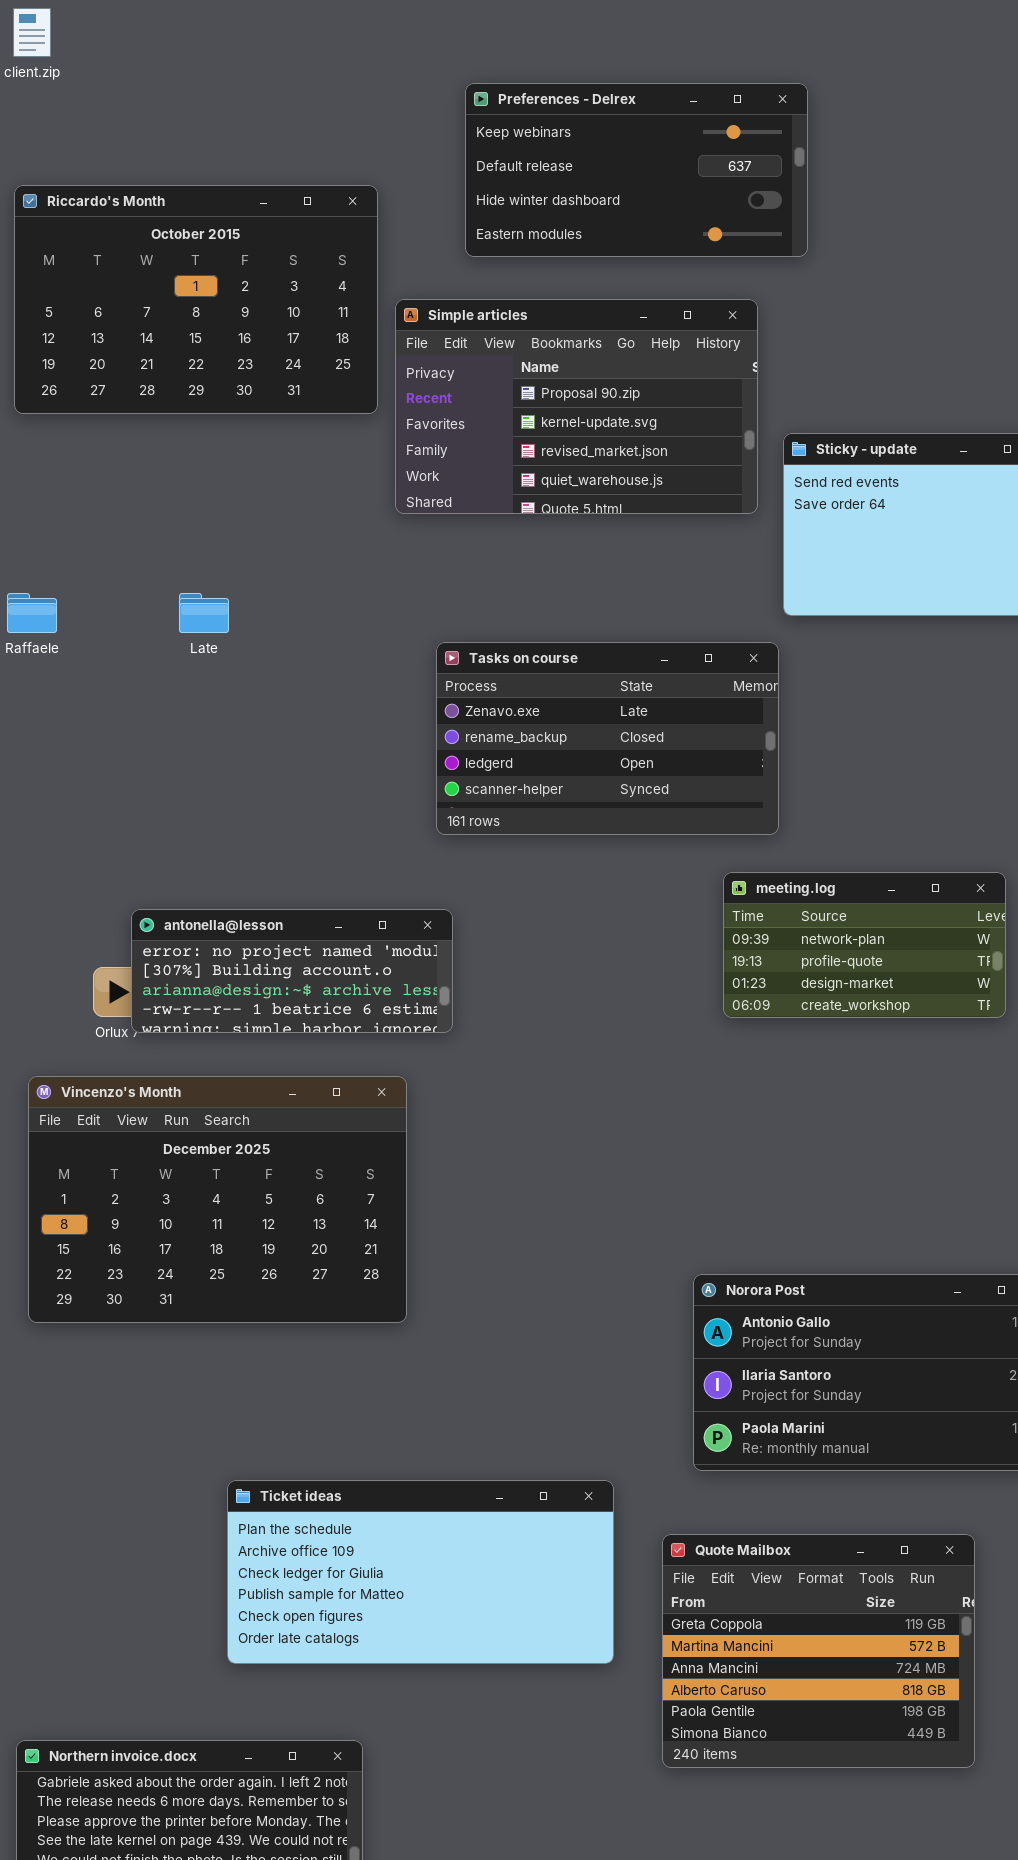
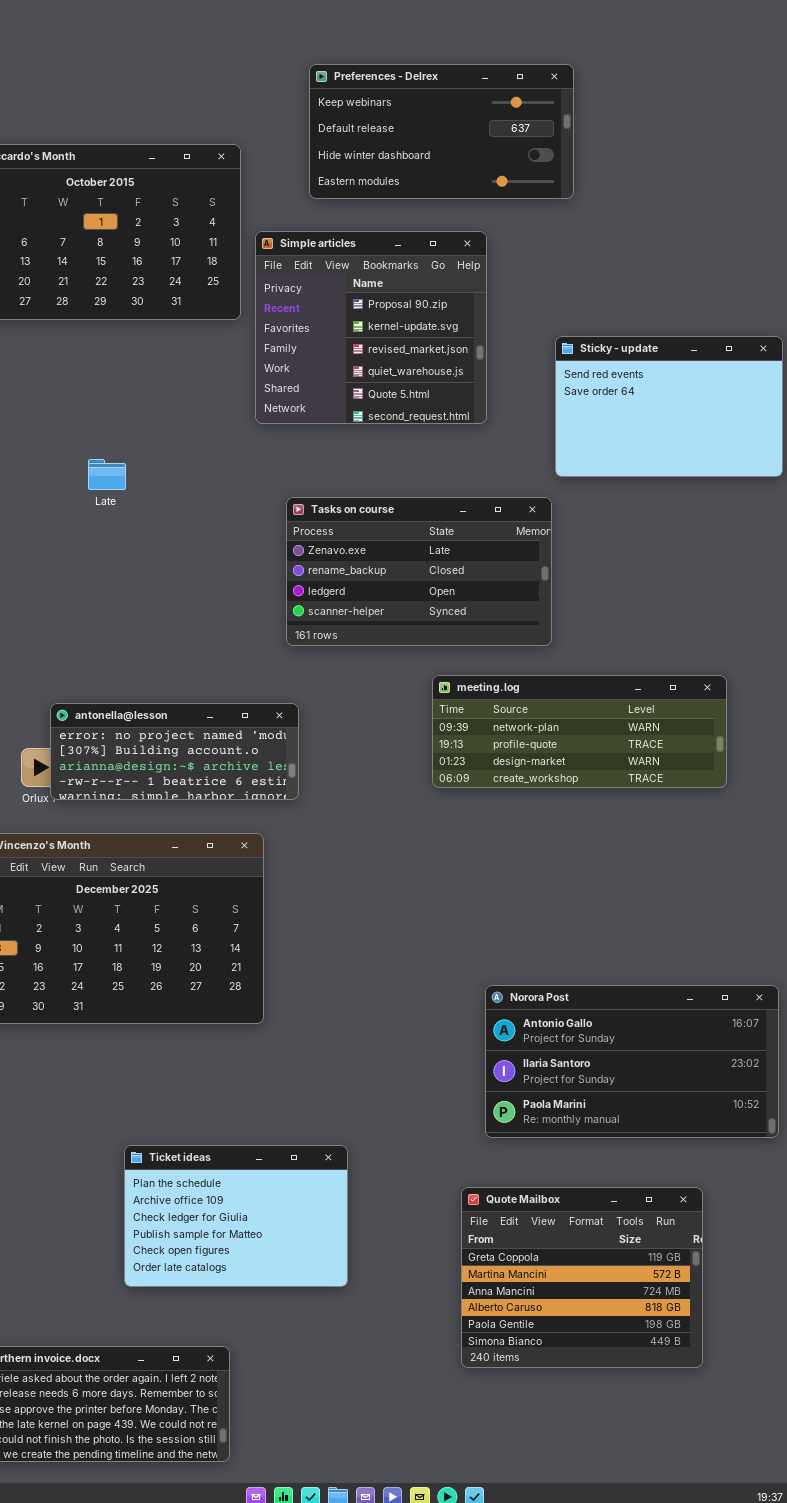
Simple articles: [395,299,758,514] -> [255,231,487,424], resized
meeting.log: [723,872,1006,1018] -> [432,675,727,788], resized
Ticket ideas: [227,1480,614,1664] -> [124,1145,348,1287], resized

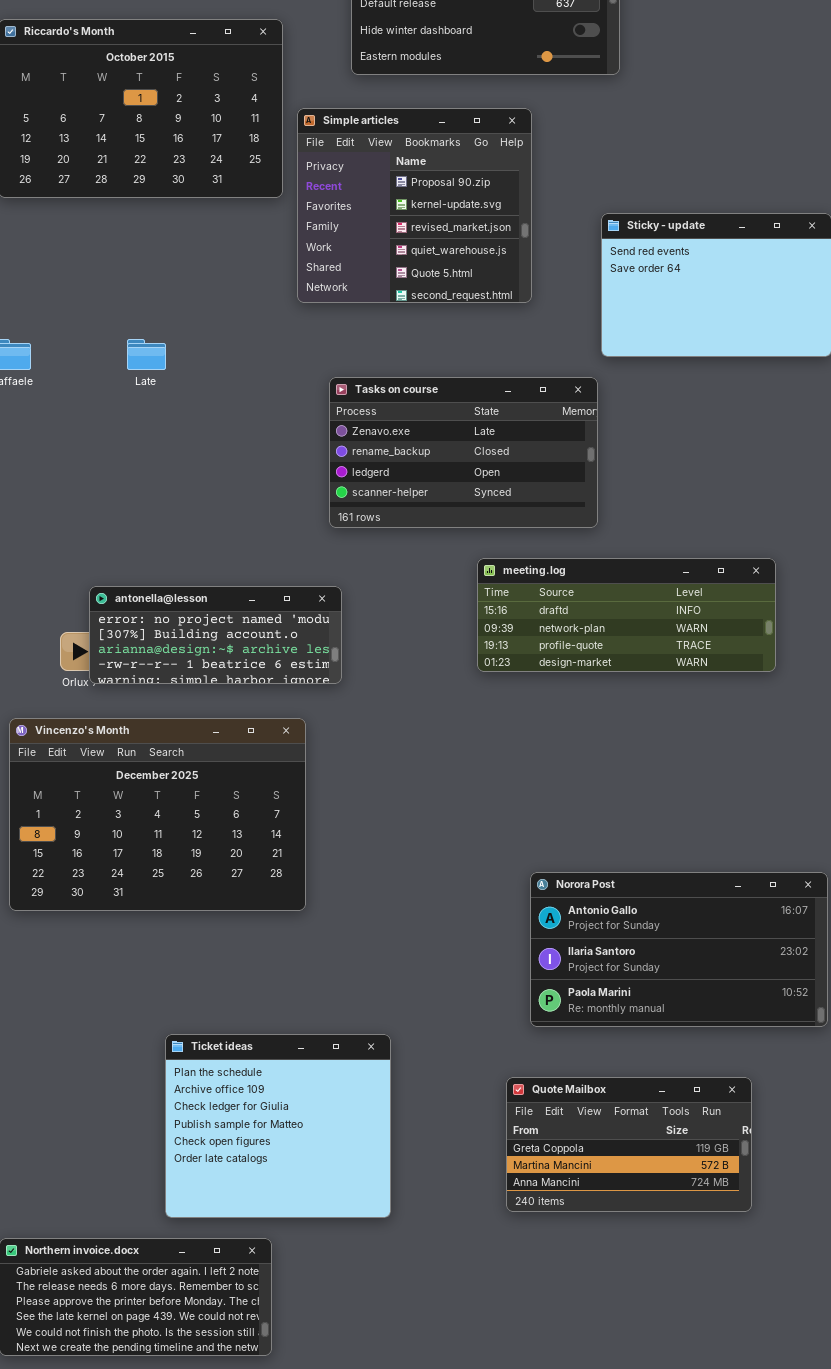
meeting.log: [432,675,727,788] -> [477,558,776,672], scrolled up 1 row
Ticket ideas: [124,1145,348,1287] -> [165,1034,391,1218], resized
Quote Mailbox: [461,1187,703,1368] -> [506,1077,752,1212], resized

